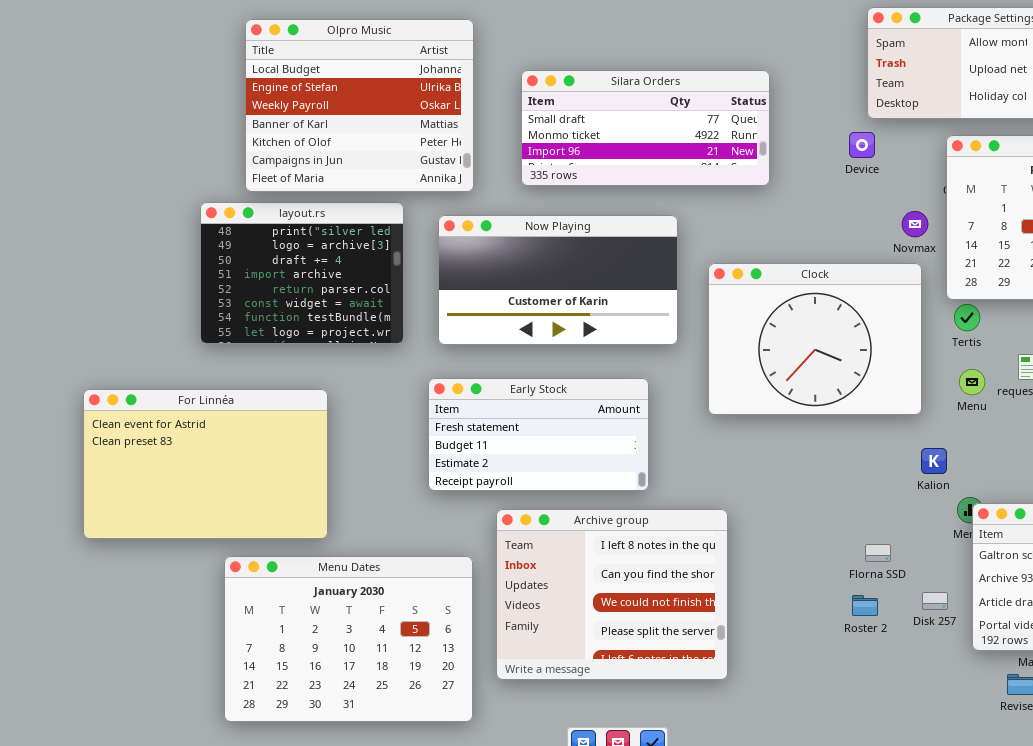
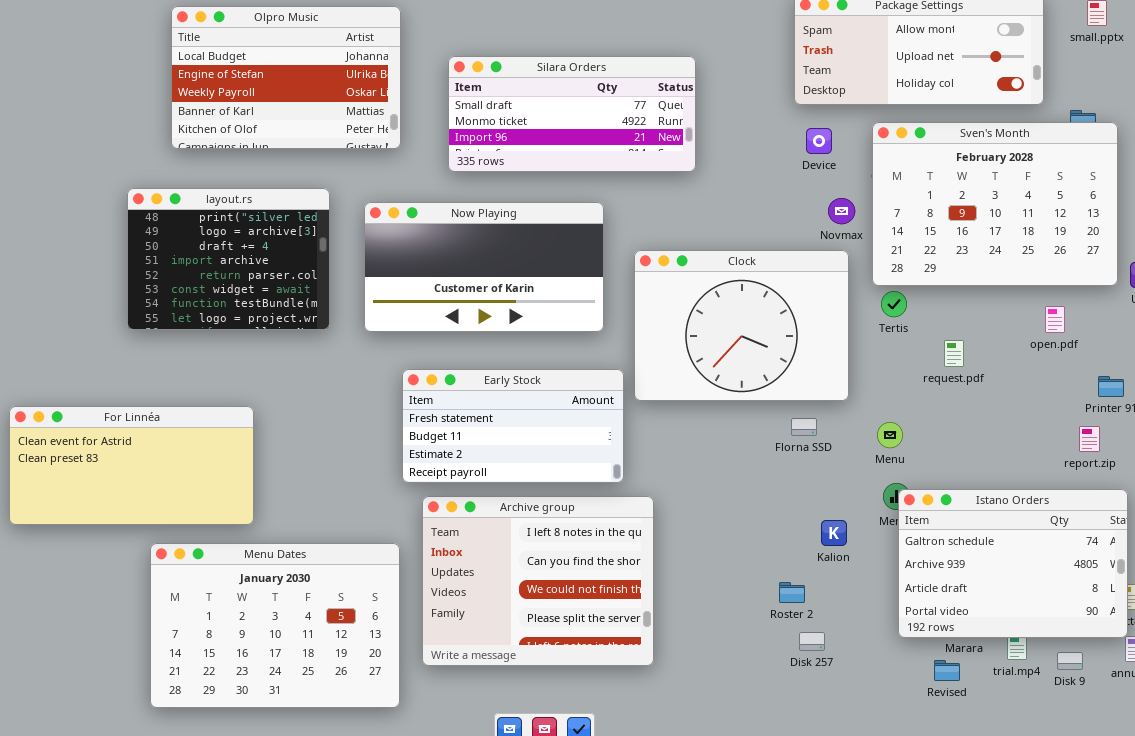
Olpro Music: [245,19,474,192] -> [171,6,401,149], resized
Device: [849,132,875,158] -> [806,128,832,154], moved
Menu: [959,369,985,395] -> [877,422,903,448], moved
Early Stock: [428,378,649,491] -> [402,369,624,483], moved
For Linnéa: [83,389,328,539] -> [9,406,254,525], resized
Kalion: [921,448,947,474] -> [821,520,847,546], moved
Florna SSD: [865,544,891,562] -> [791,418,817,436], moved
Disk 257: [922,592,948,610] -> [799,632,825,651], moved

